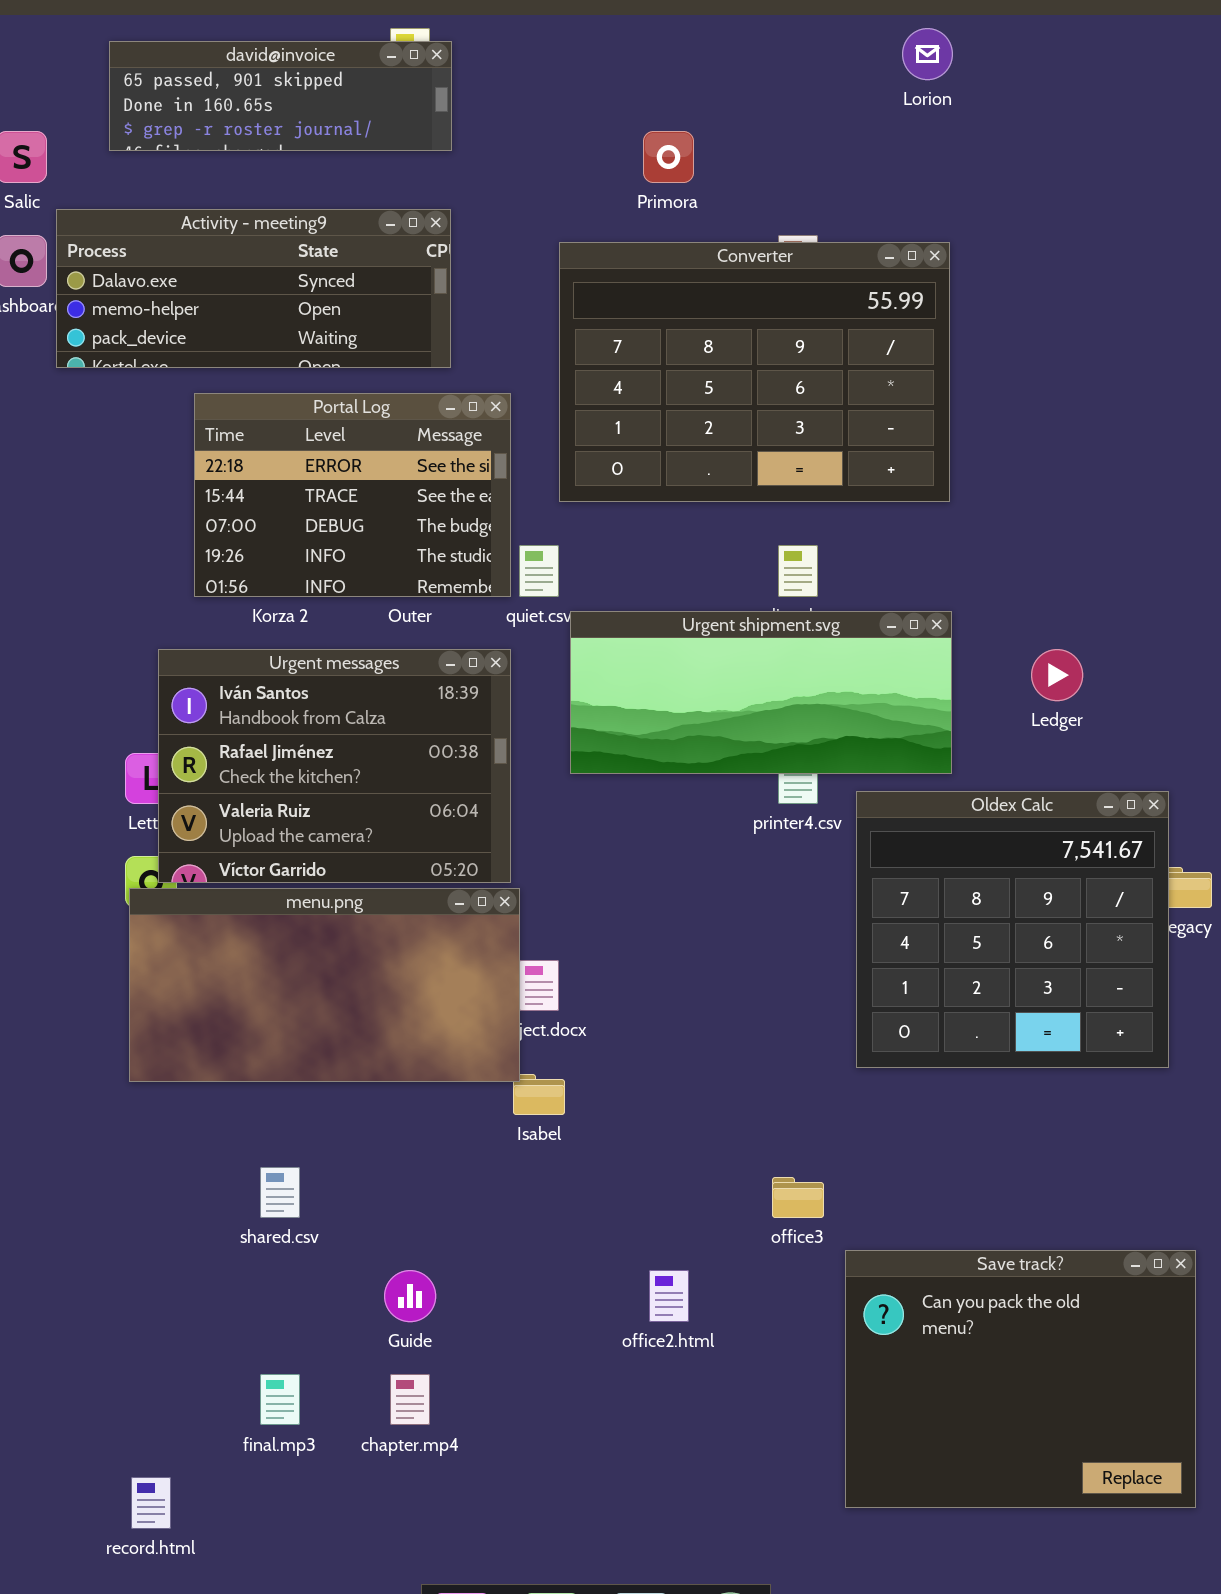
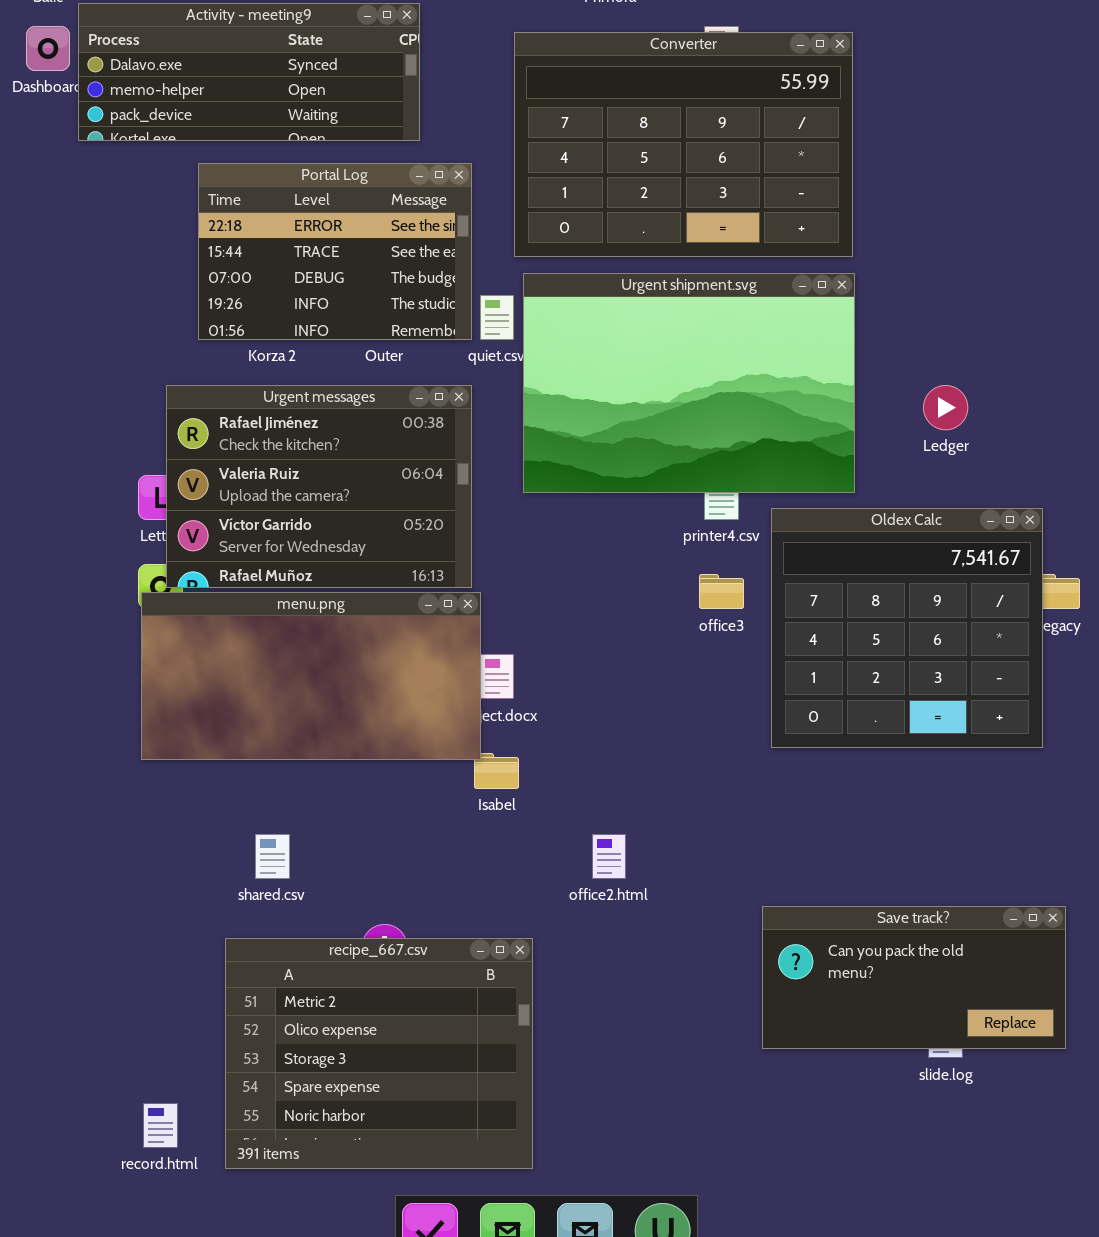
Urgent shipment.svg: [570,611,952,774] -> [523,273,855,493], resized
Urgent messages: [158,649,511,883] -> [166,385,472,588], scrolled down 1 row
office3: [772,1177,824,1218] -> [699,574,744,609], moved
Save track?: [845,1250,1196,1508] -> [762,906,1066,1049], resized
office2.html: [649,1270,689,1322] -> [592,834,626,879], moved
recipe_667.csv: none -> [225,938,533,1169], opened

